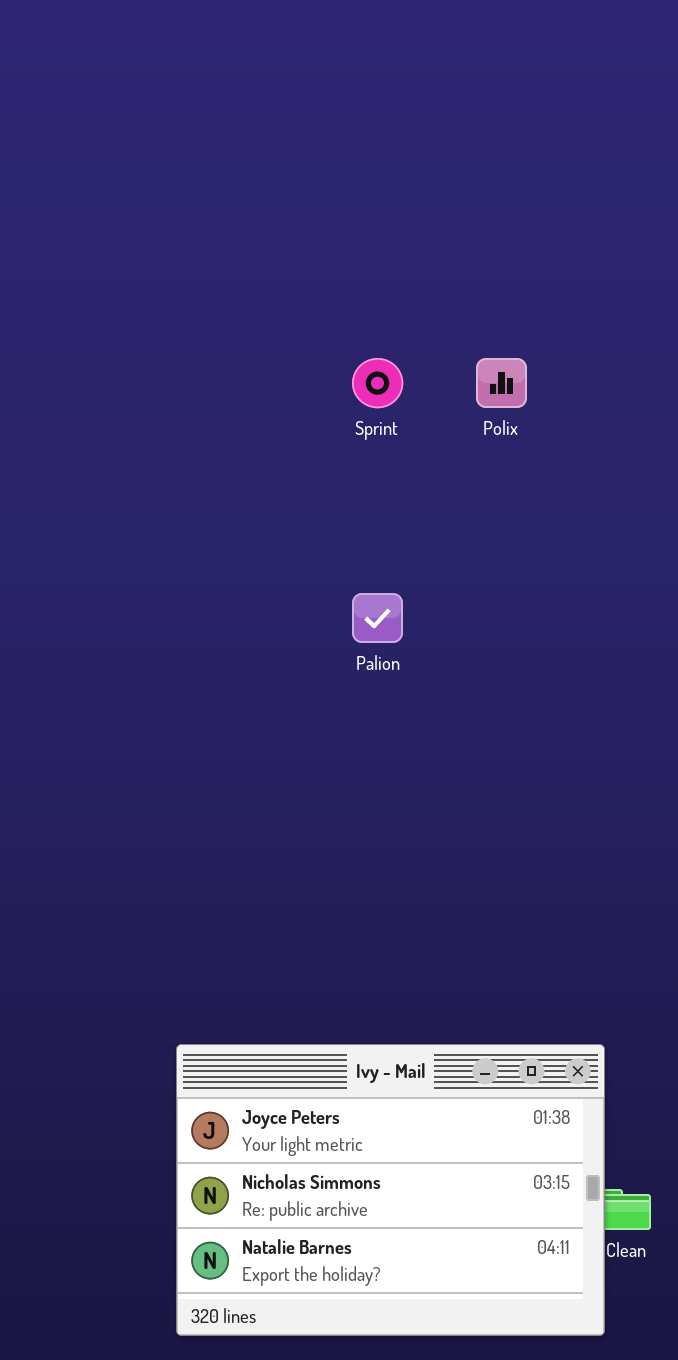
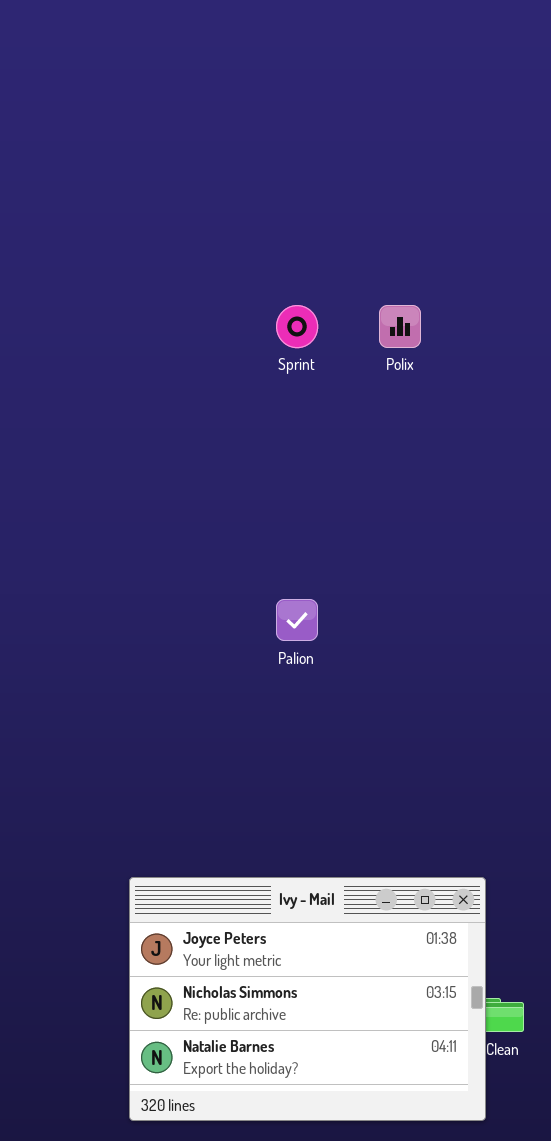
Palion: [352,593,403,643] -> [276,599,318,641], moved

